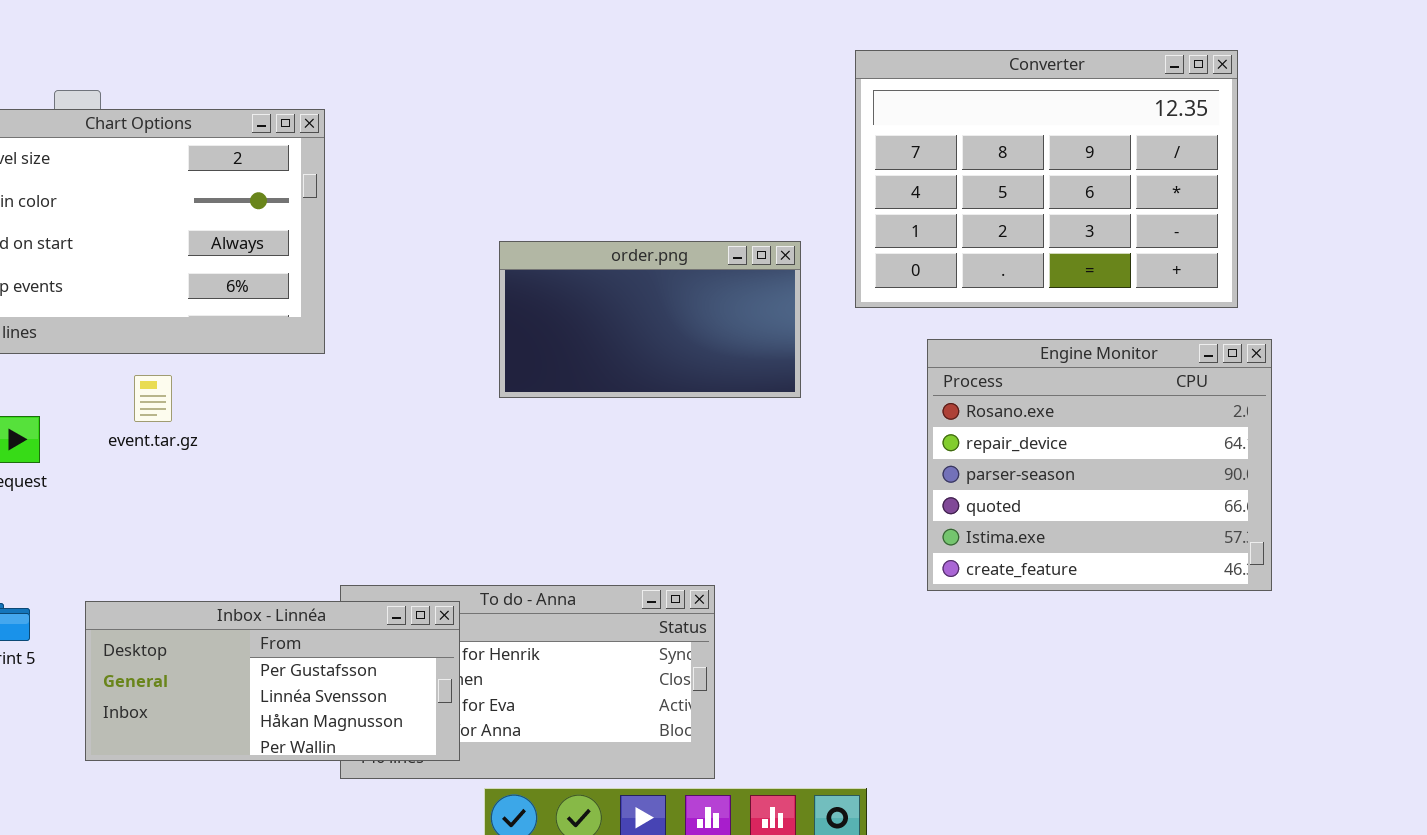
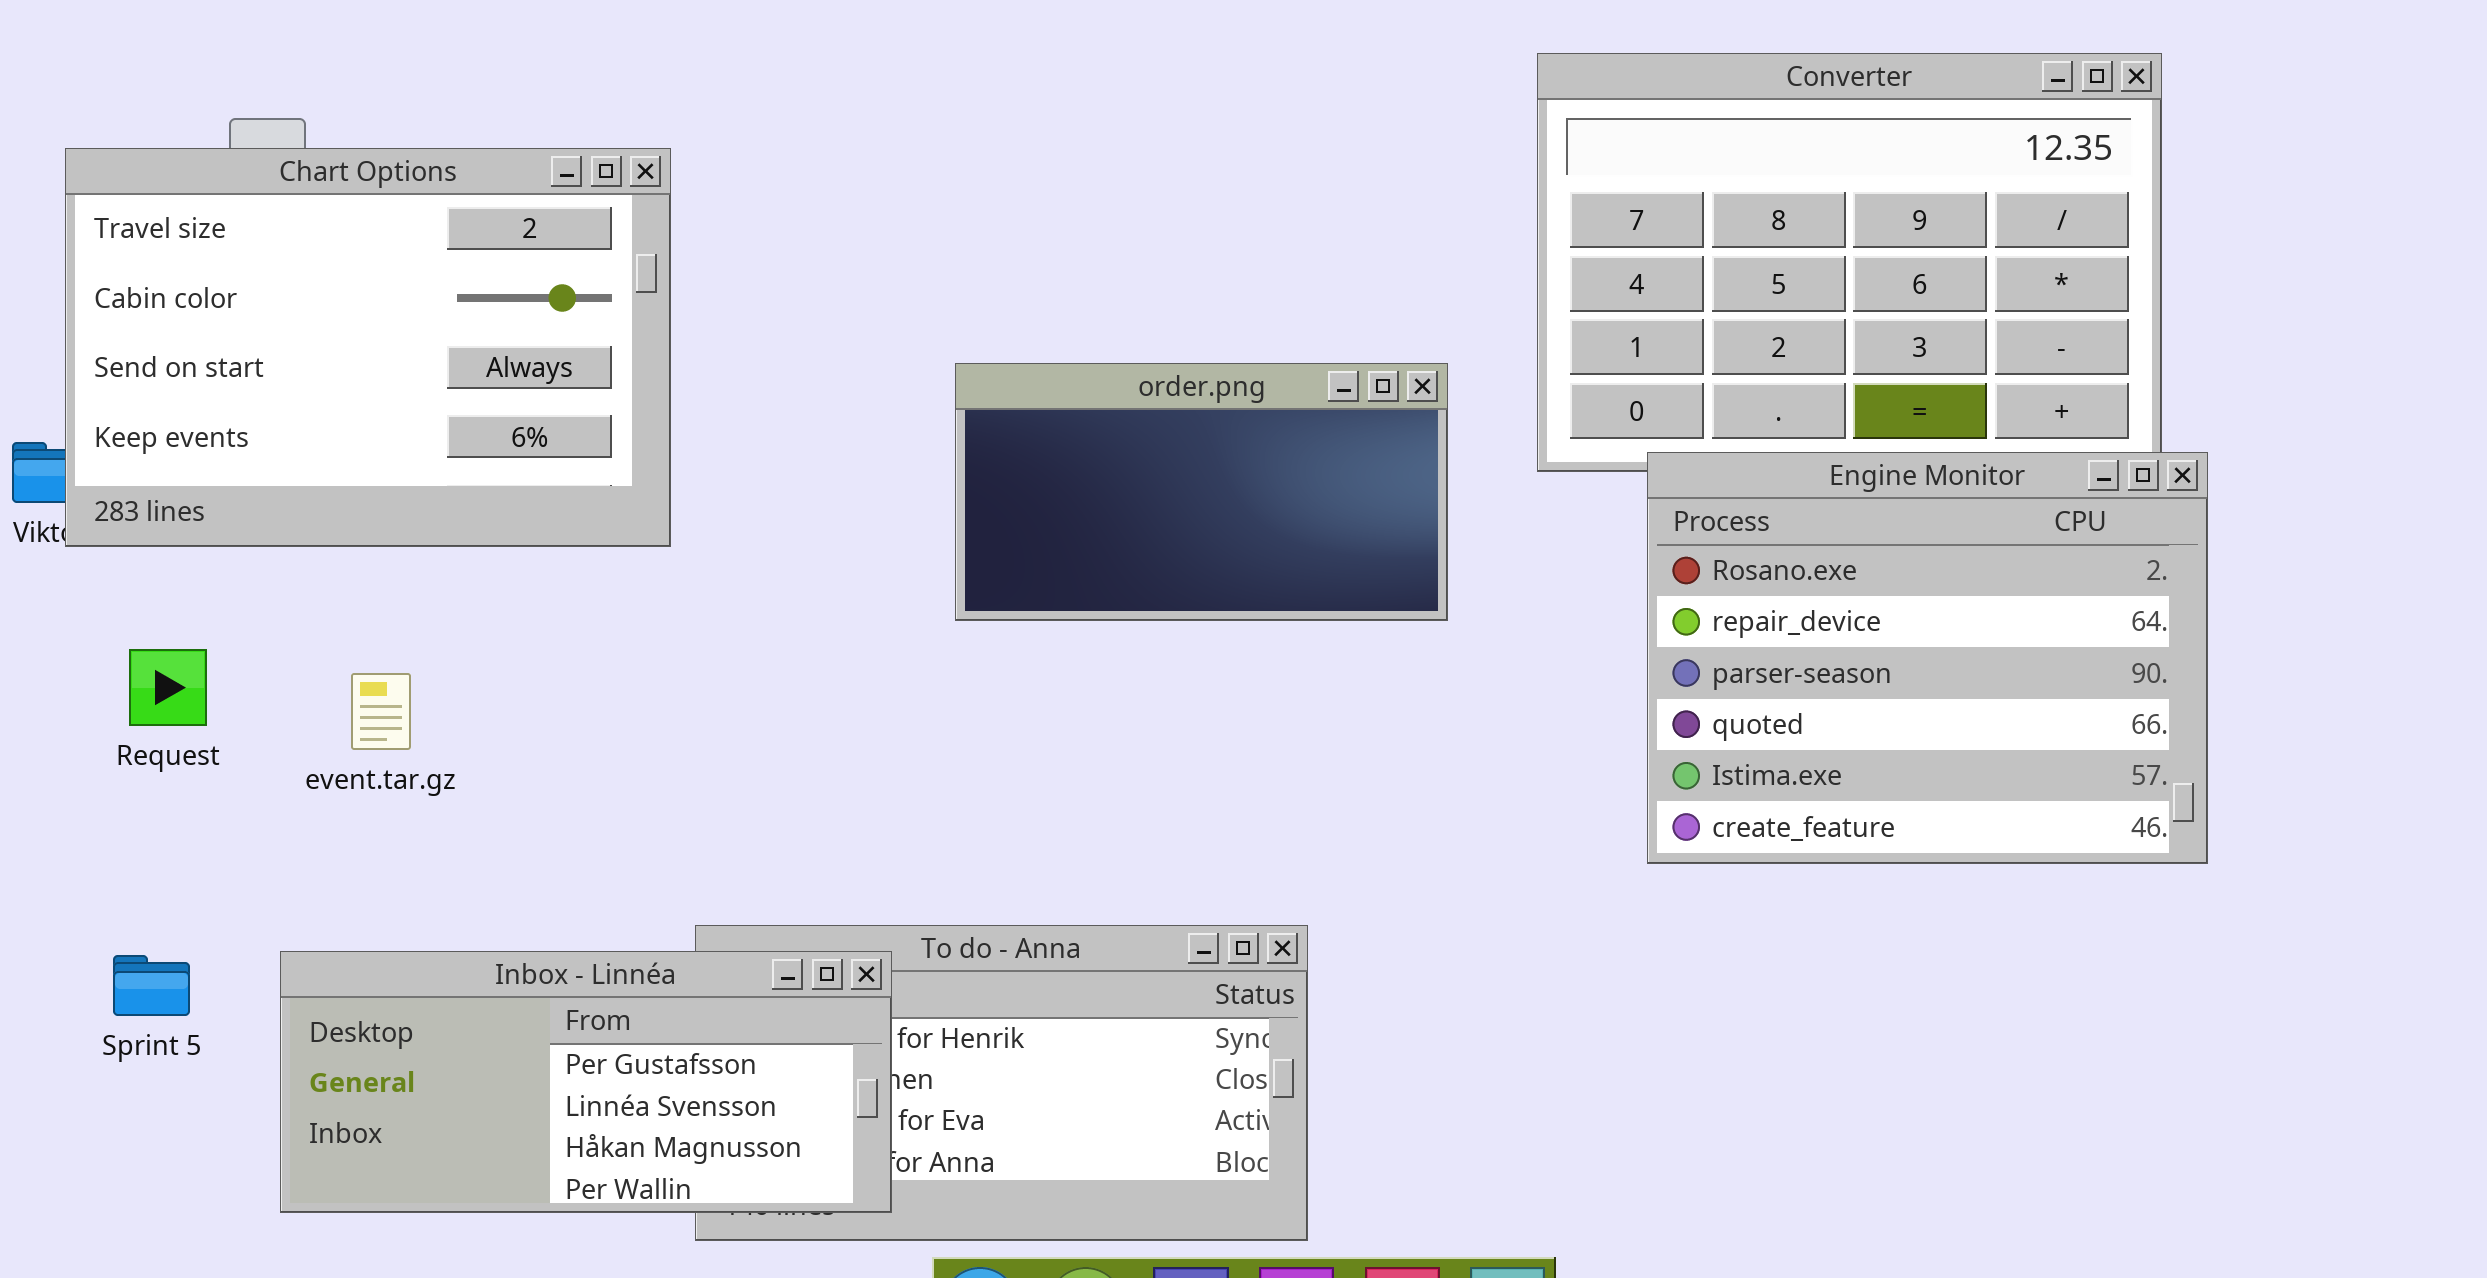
Engine Monitor: [927,339,1272,591] -> [1647,452,2208,864], moved
event.tar.gz: [134,375,172,422] -> [351,673,411,750], moved

